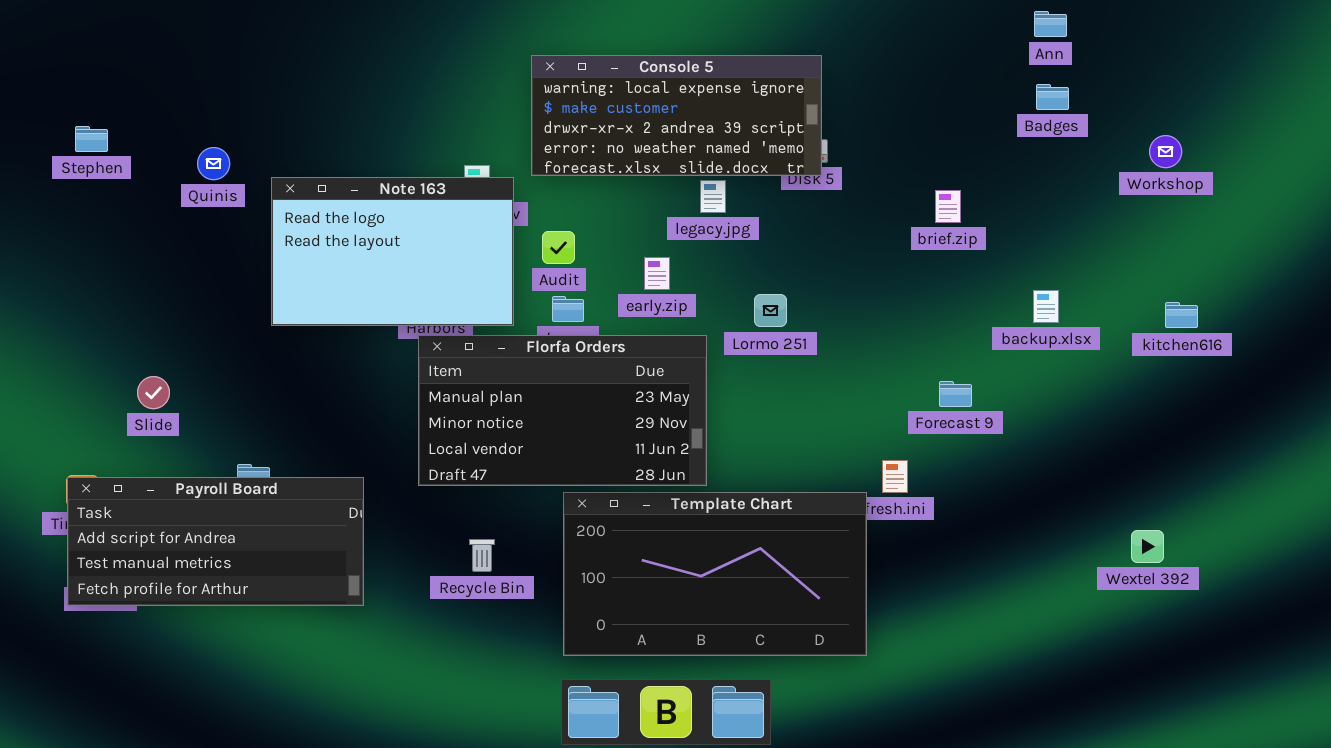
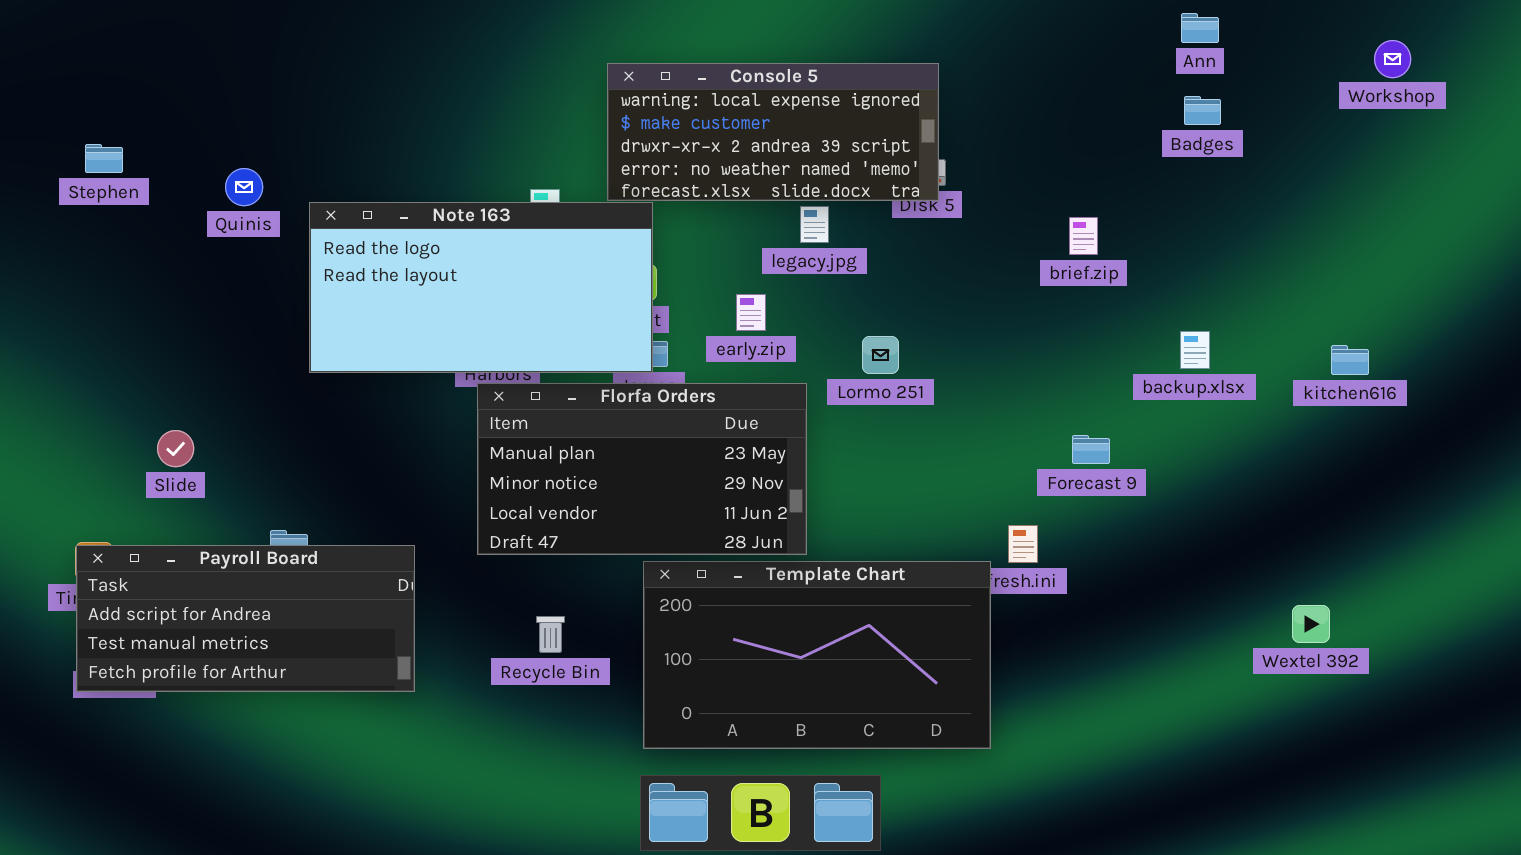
Workshop: [1149,135,1182,168] -> [1374,40,1411,78], moved
Note 163: [271,177,514,326] -> [309,202,653,373], resized

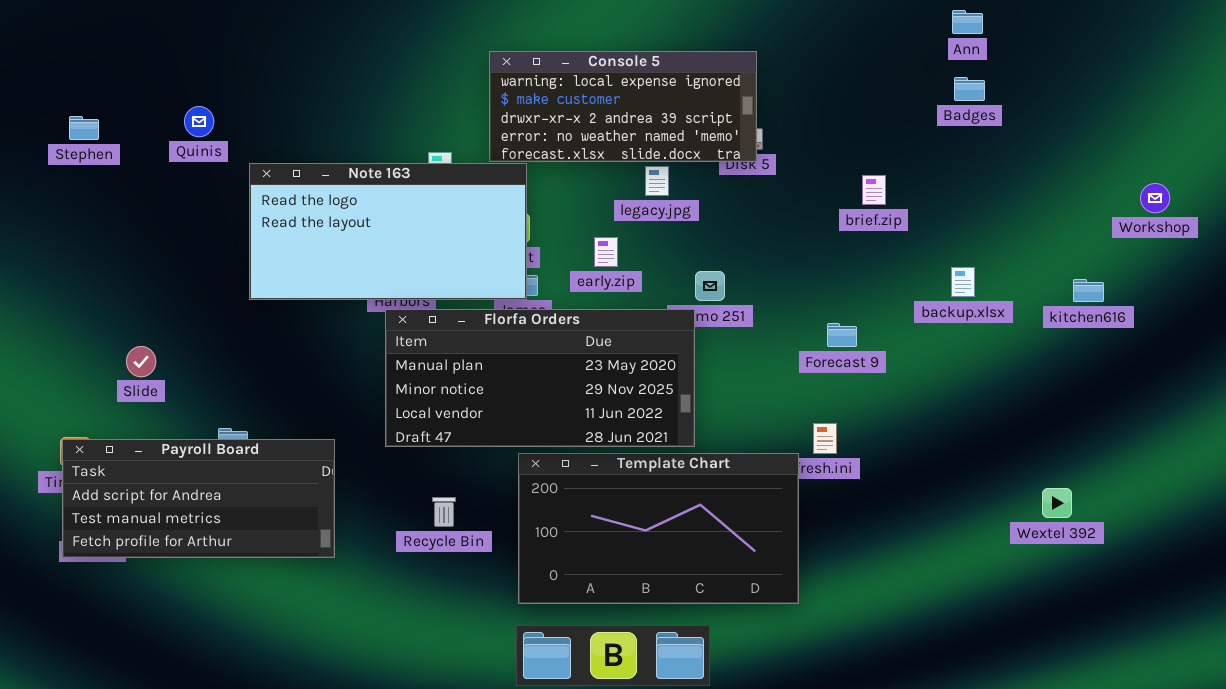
Workshop: [1374,40,1411,78] -> [1140,183,1170,213], moved
Quinis: [225,168,263,206] -> [184,106,214,137], moved
Florfa Orders: [477,383,807,555] -> [385,309,695,447], resized
Forecast 9: [1072,435,1110,464] -> [827,323,857,347], moved

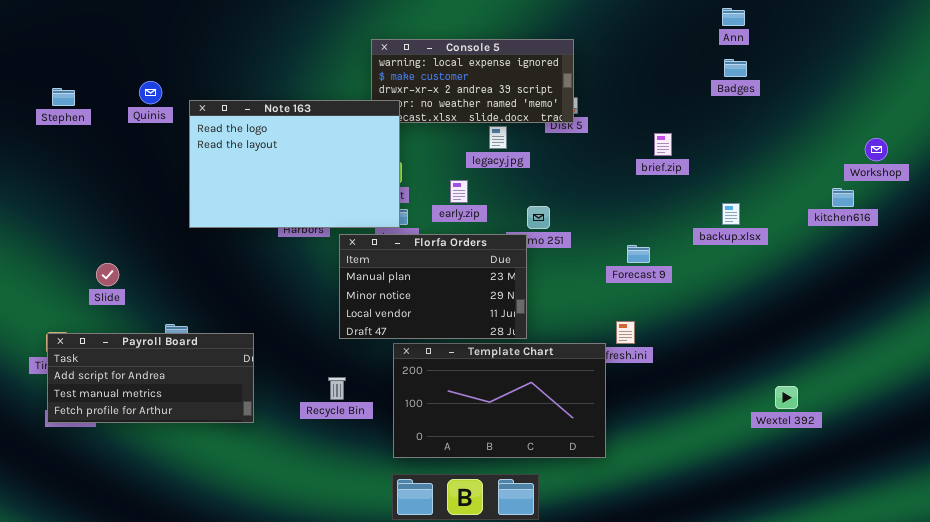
Note 163: [249,163,527,300] -> [189,100,400,228], resized
kitchen616: [1073,279,1104,302] -> [832,188,854,207], moved
Florfa Orders: [385,309,695,447] -> [339,234,527,339], resized
Wextel 392: [1042,488,1072,518] -> [775,386,798,409], moved

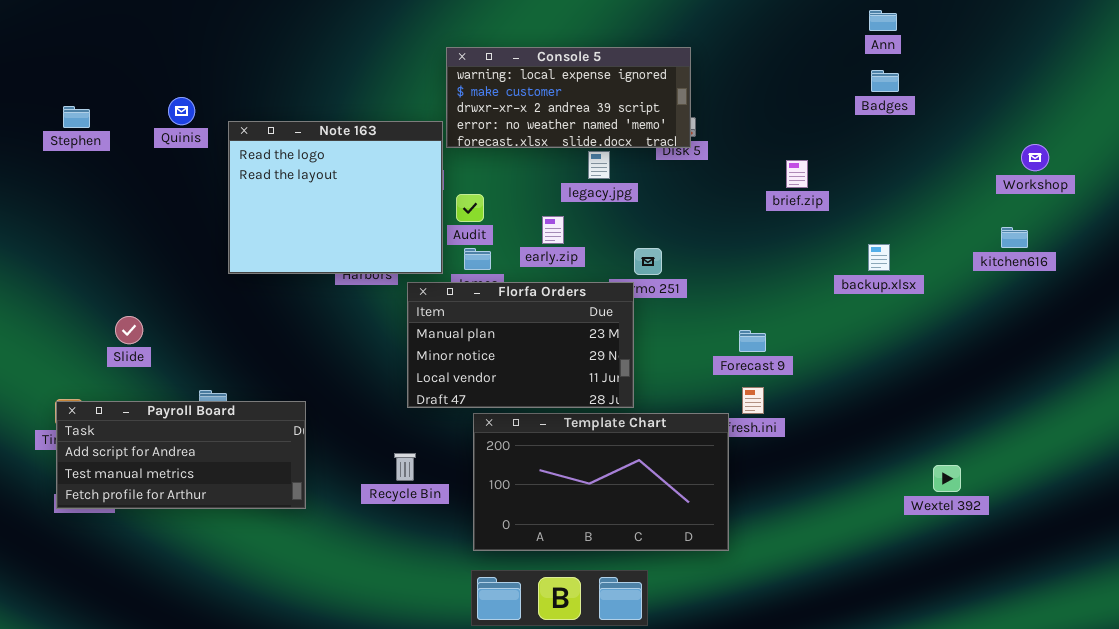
Note 163: [189,100,400,228] -> [228,121,443,274], resized
Workshop: [865,138,888,161] -> [1021,144,1049,171], moved
Forecast 9: [627,245,650,263] -> [739,330,766,352], moved

